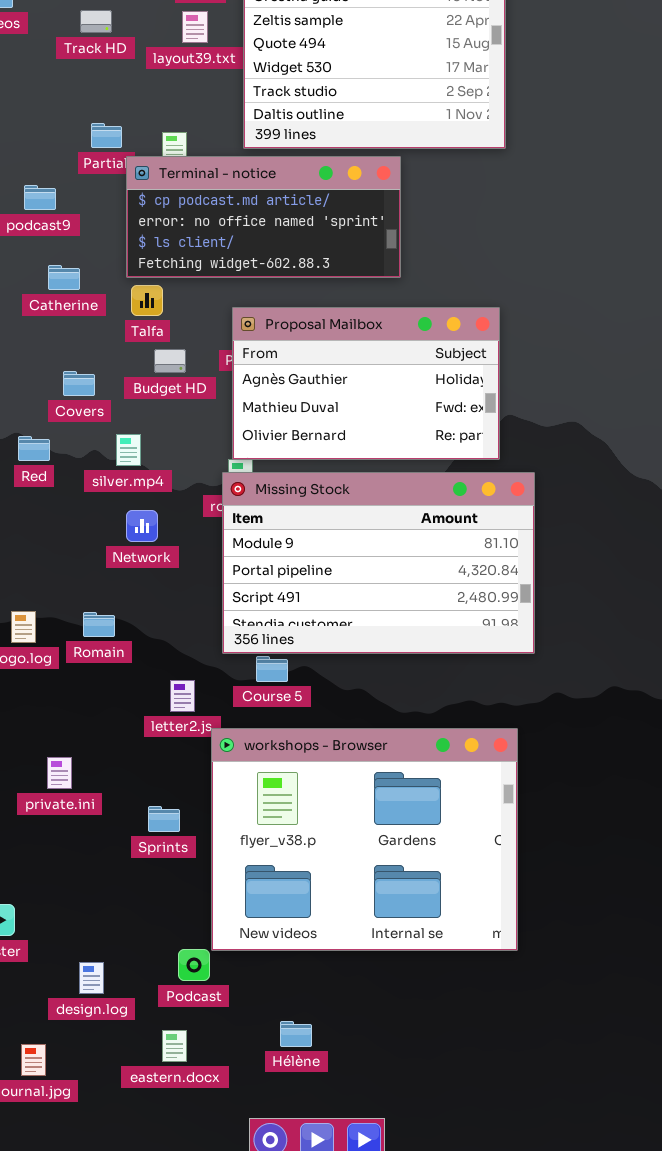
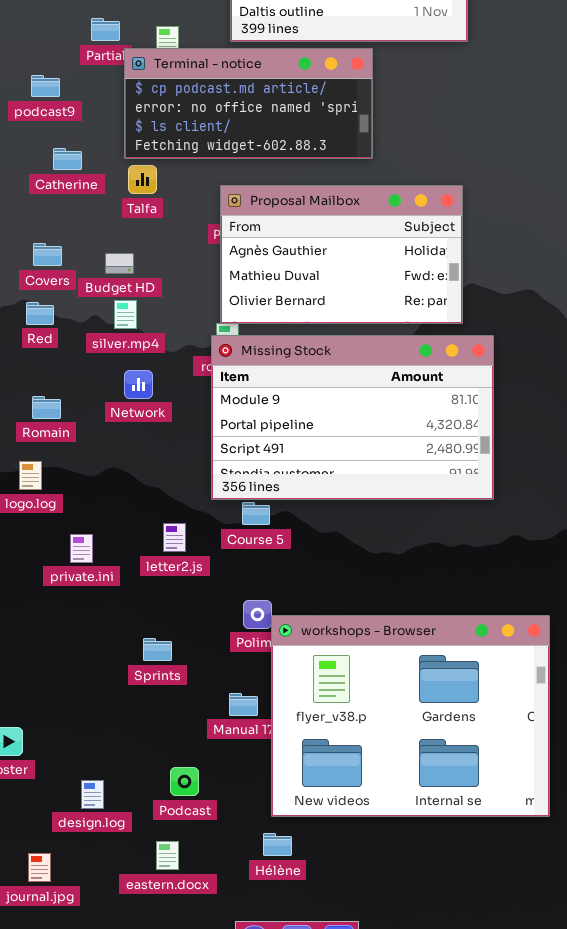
Budget HD: [154,349,186,373] -> [105,253,134,274], moved
Covers: [63,371,95,396] -> [33,243,62,266], moved
Romain: [83,612,115,637] -> [32,396,61,419], moved
workshops - Browser: [211,728,518,951] -> [271,615,550,817], moved
private.ini: [47,757,72,789] -> [70,534,93,563], moved

